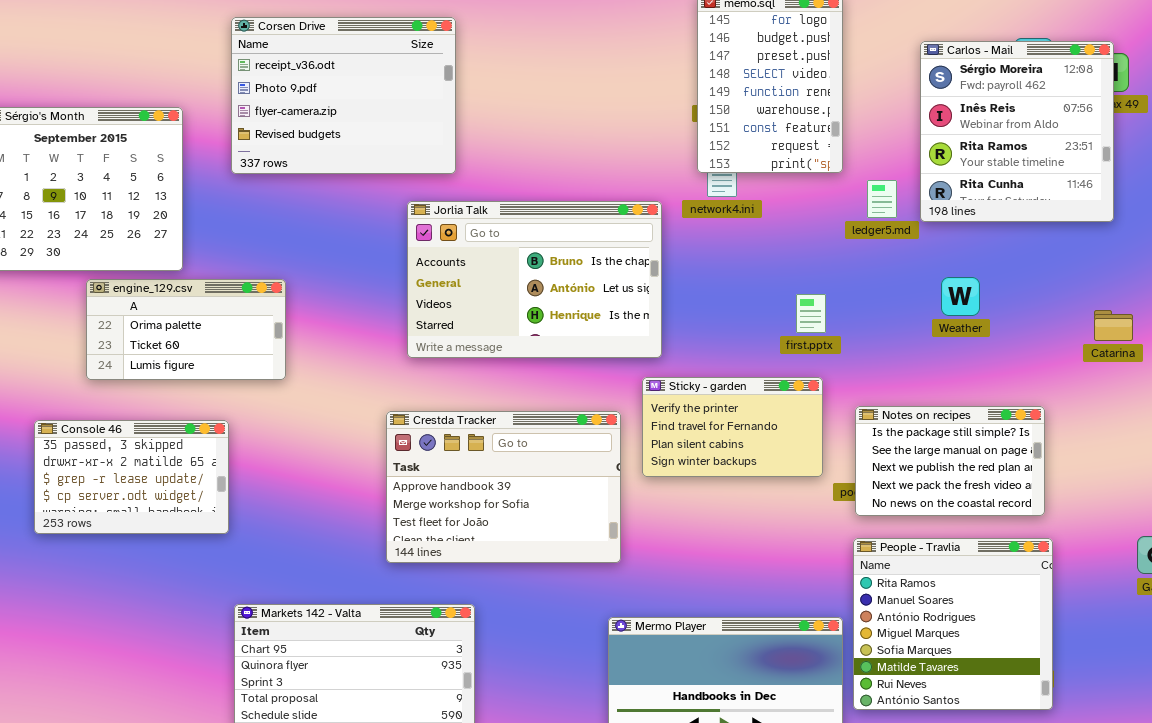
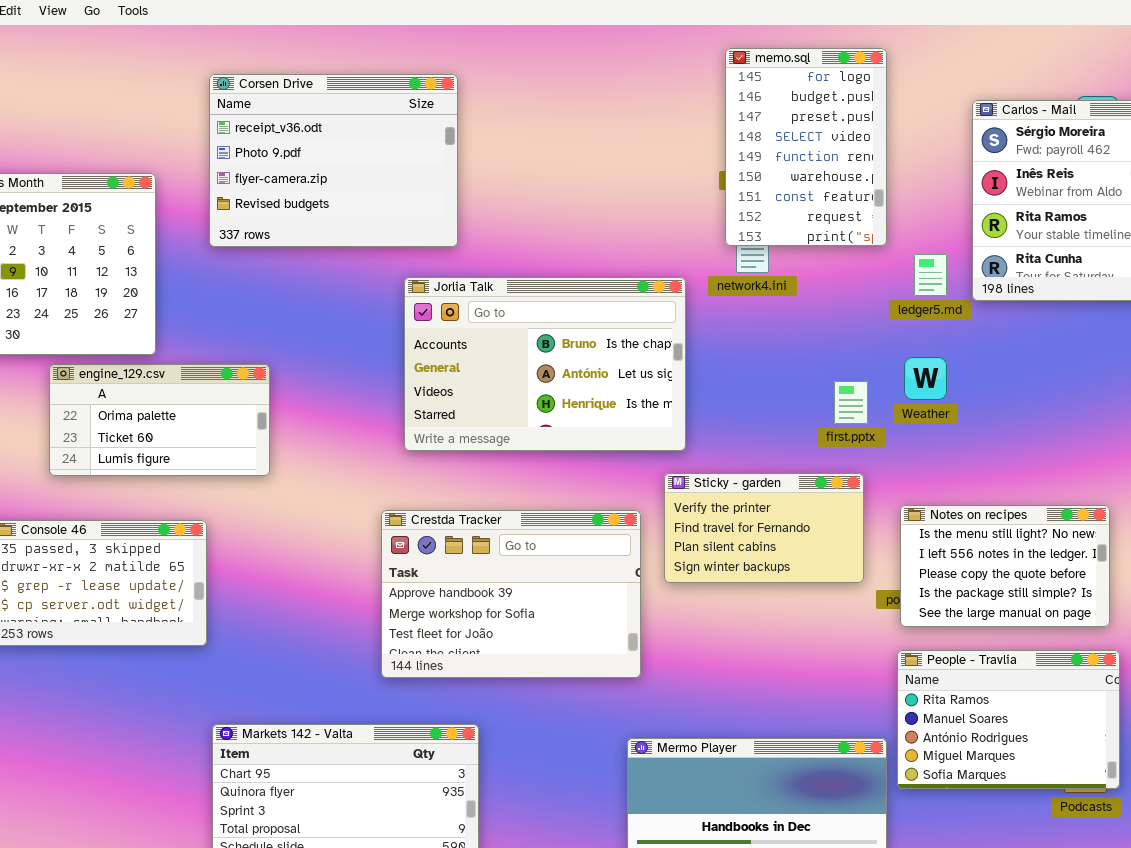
Weather: [941,277,980,316] -> [904,357,947,400], moved
Notes on recipes: [855,406,1045,516] -> [900,505,1110,627], scrolled up 3 rows
People - Travlia: [853,538,1053,710] -> [897,650,1120,789], resized

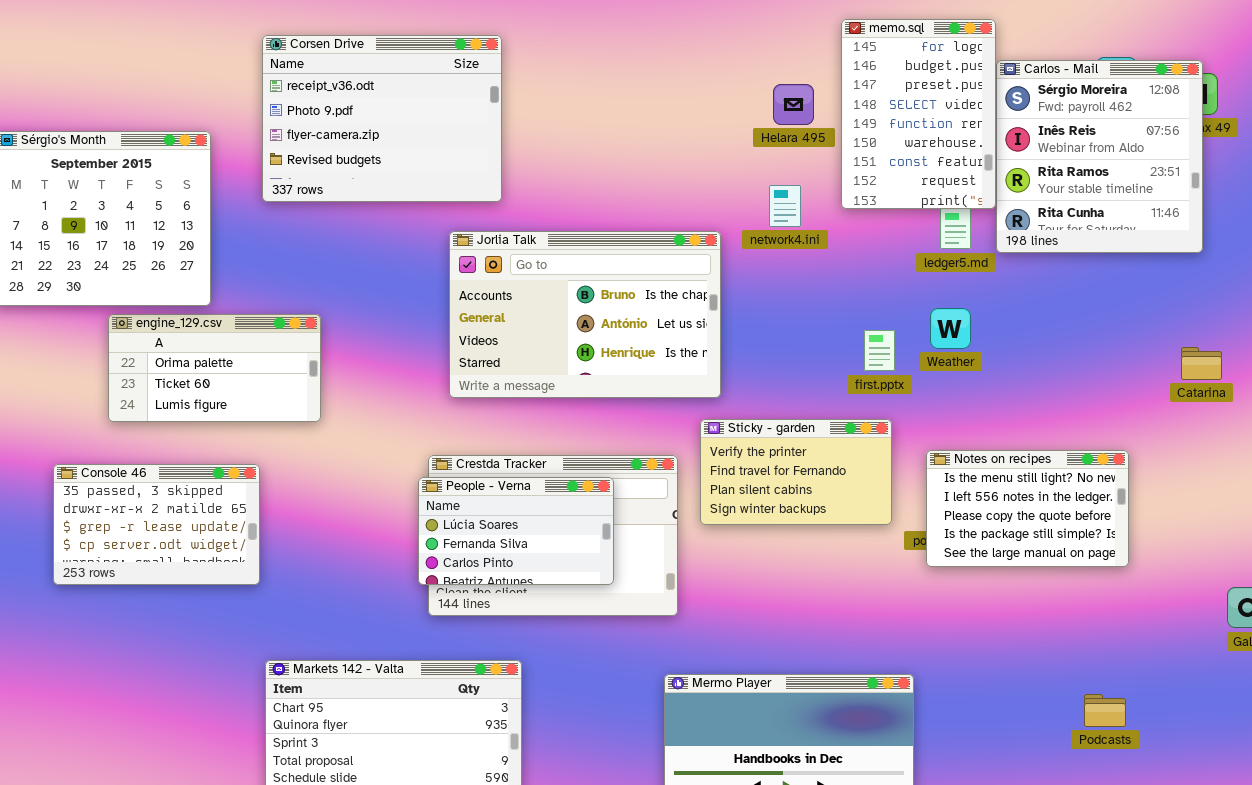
memo.sql: [725,48,887,246] -> [841,19,996,209], moved
People - Verna: none -> [418,477,614,585], opened
People - Travlia: [897,650,1120,789] -> none, closed

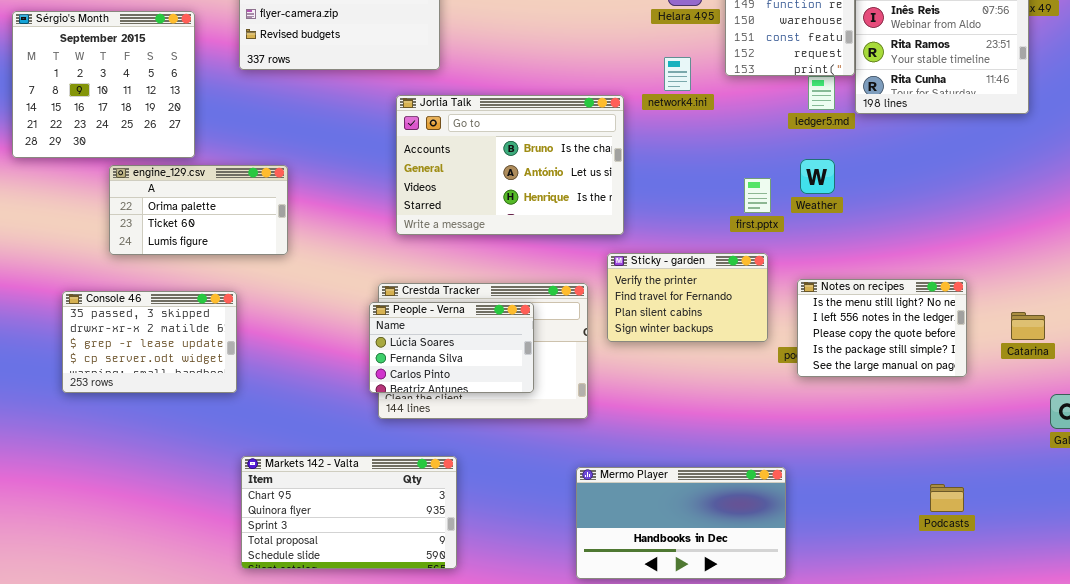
Catarina: [1181,347,1222,380] -> [1011,312,1045,340], moved

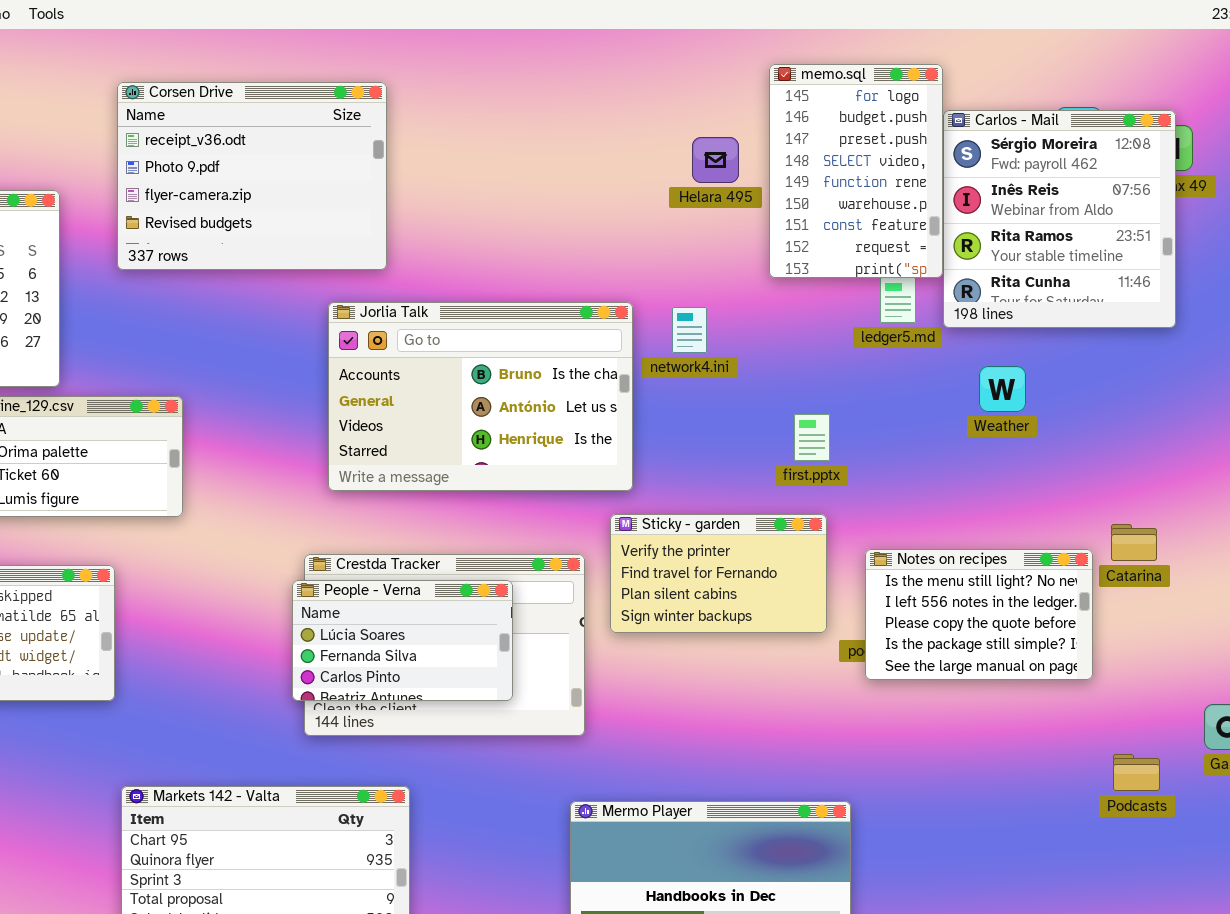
network4.ini: [664,57,691,91] -> [672,307,707,353], moved
Weather: [800,159,835,194] -> [979,366,1026,412], moved
Catarina: [1011,312,1045,340] -> [1111,524,1157,561], moved
Podcasts: [930,484,964,512] -> [1113,754,1160,791], moved

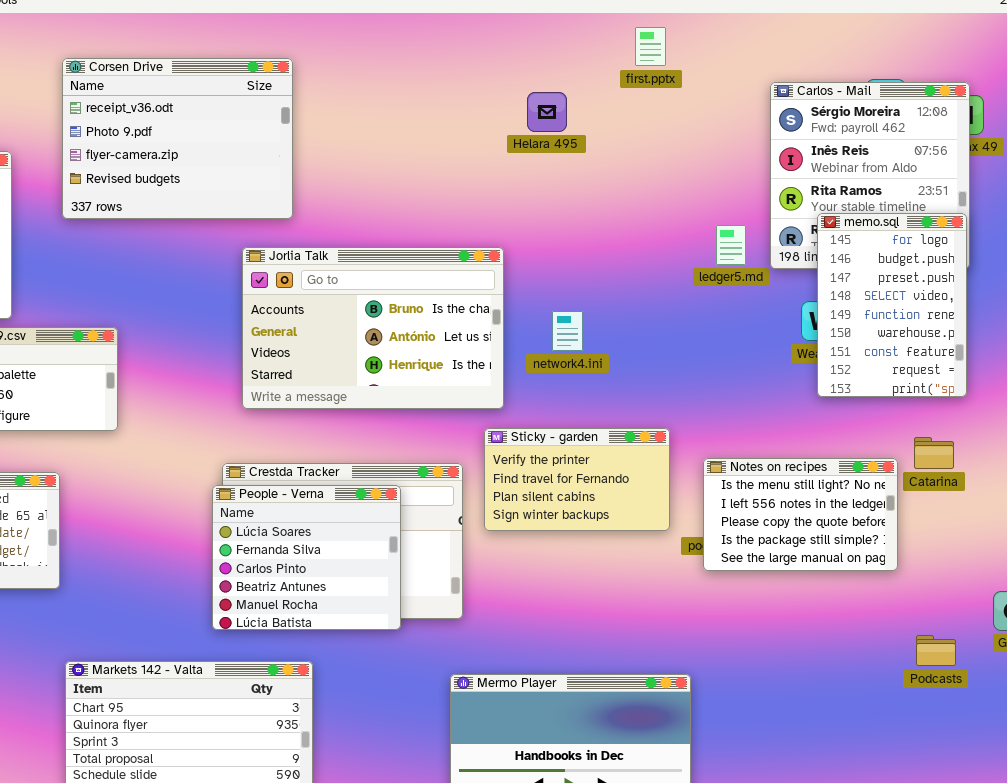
memo.sql: [769,64,943,278] -> [817,213,967,397], moved
Helara 495: [692,137,739,183] -> [527,92,567,132], moved
network4.ini: [672,307,707,353] -> [552,311,583,351], moved
first.pptx: [794,414,830,461] -> [635,27,666,66], moved
People - Verna: [292,580,513,701] -> [212,485,401,630], resized

